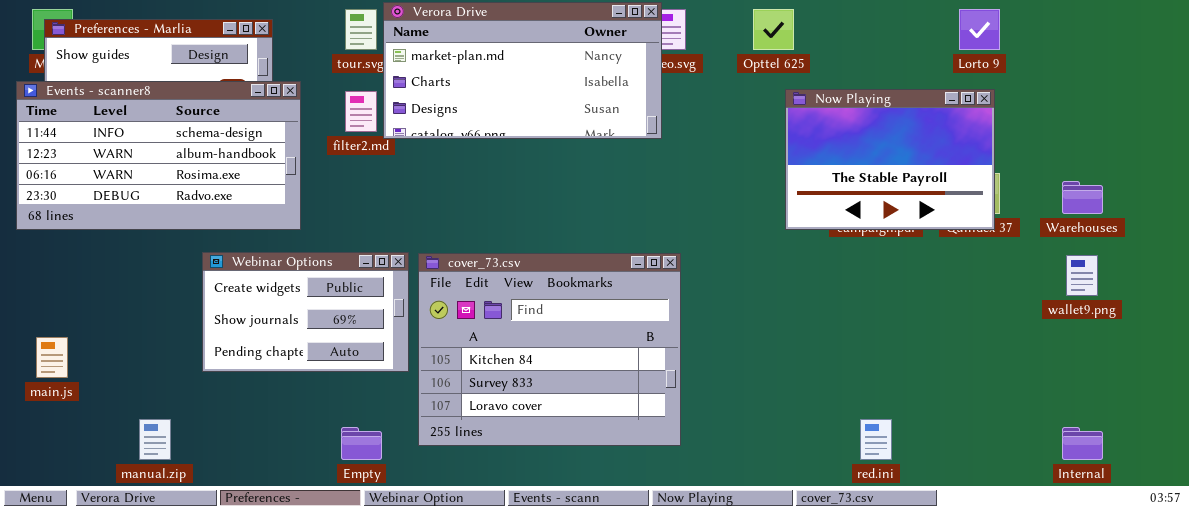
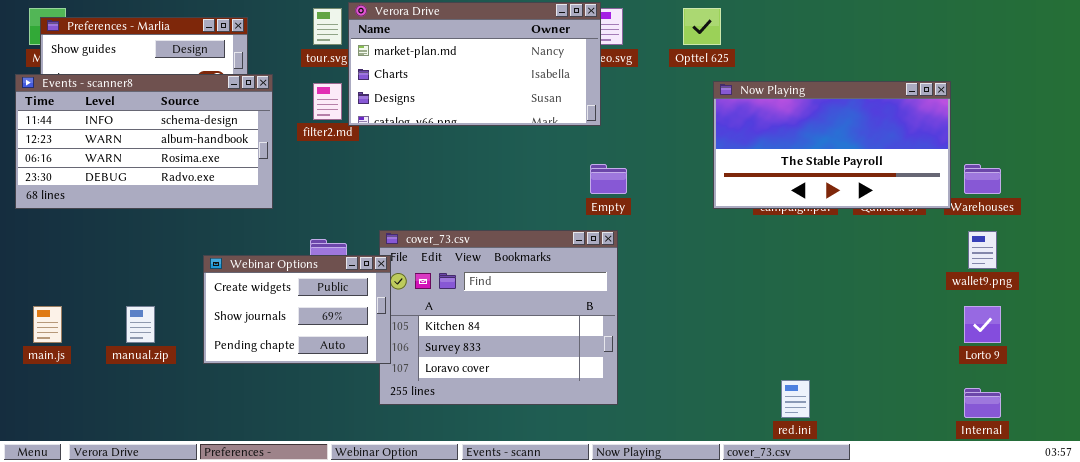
Lorto 9: [959,9,1000,50] -> [964,306,1001,343], moved
Now Playing: [785,89,995,230] -> [713,81,951,209], resized
Webinar Options: [202,252,409,372] -> [203,255,391,364], moved
manual.zip: [139,419,171,460] -> [126,306,155,343], moved
Empty: [341,427,382,460] -> [590,164,627,194], moved

